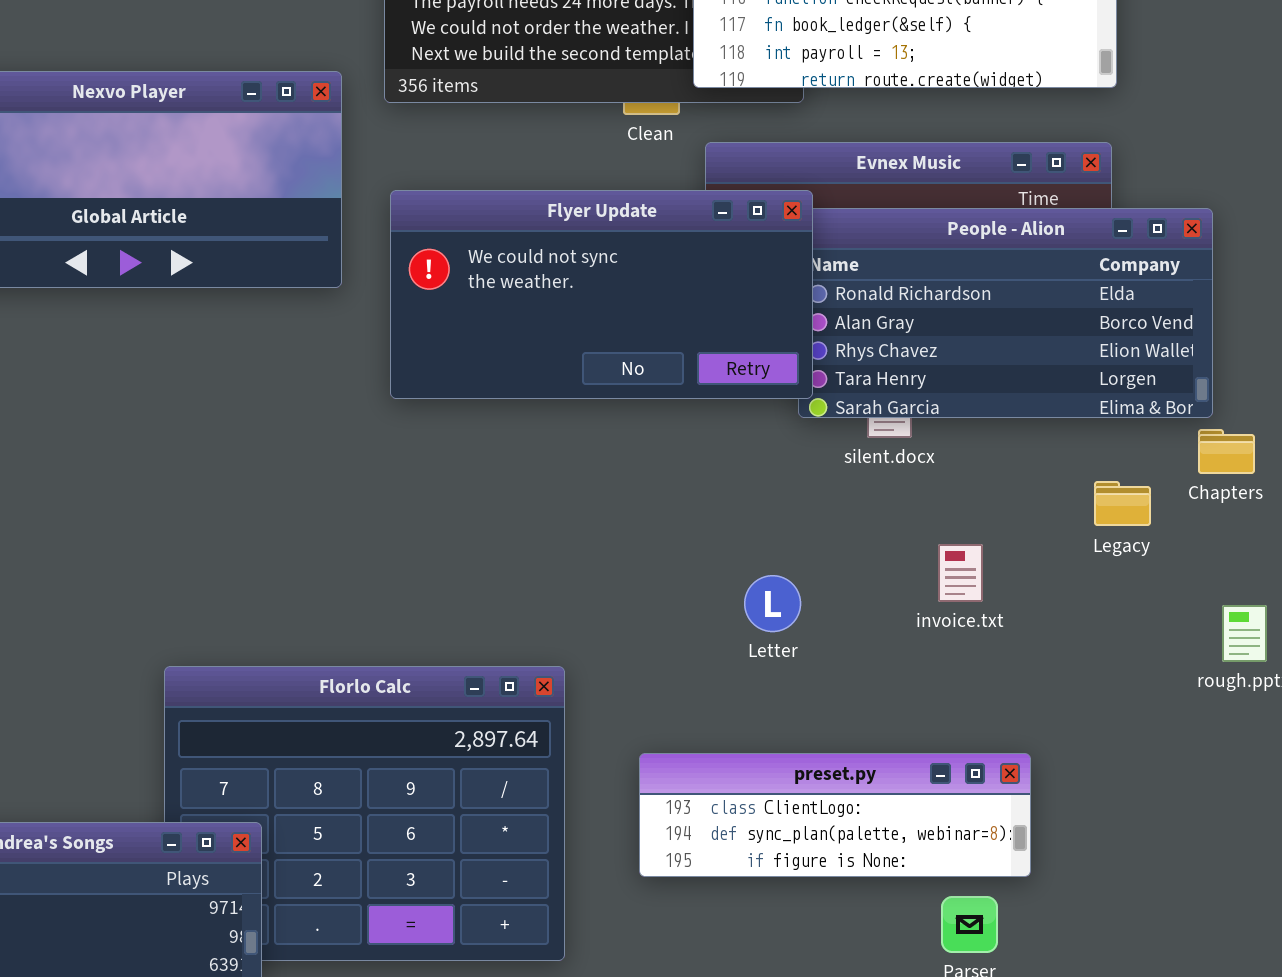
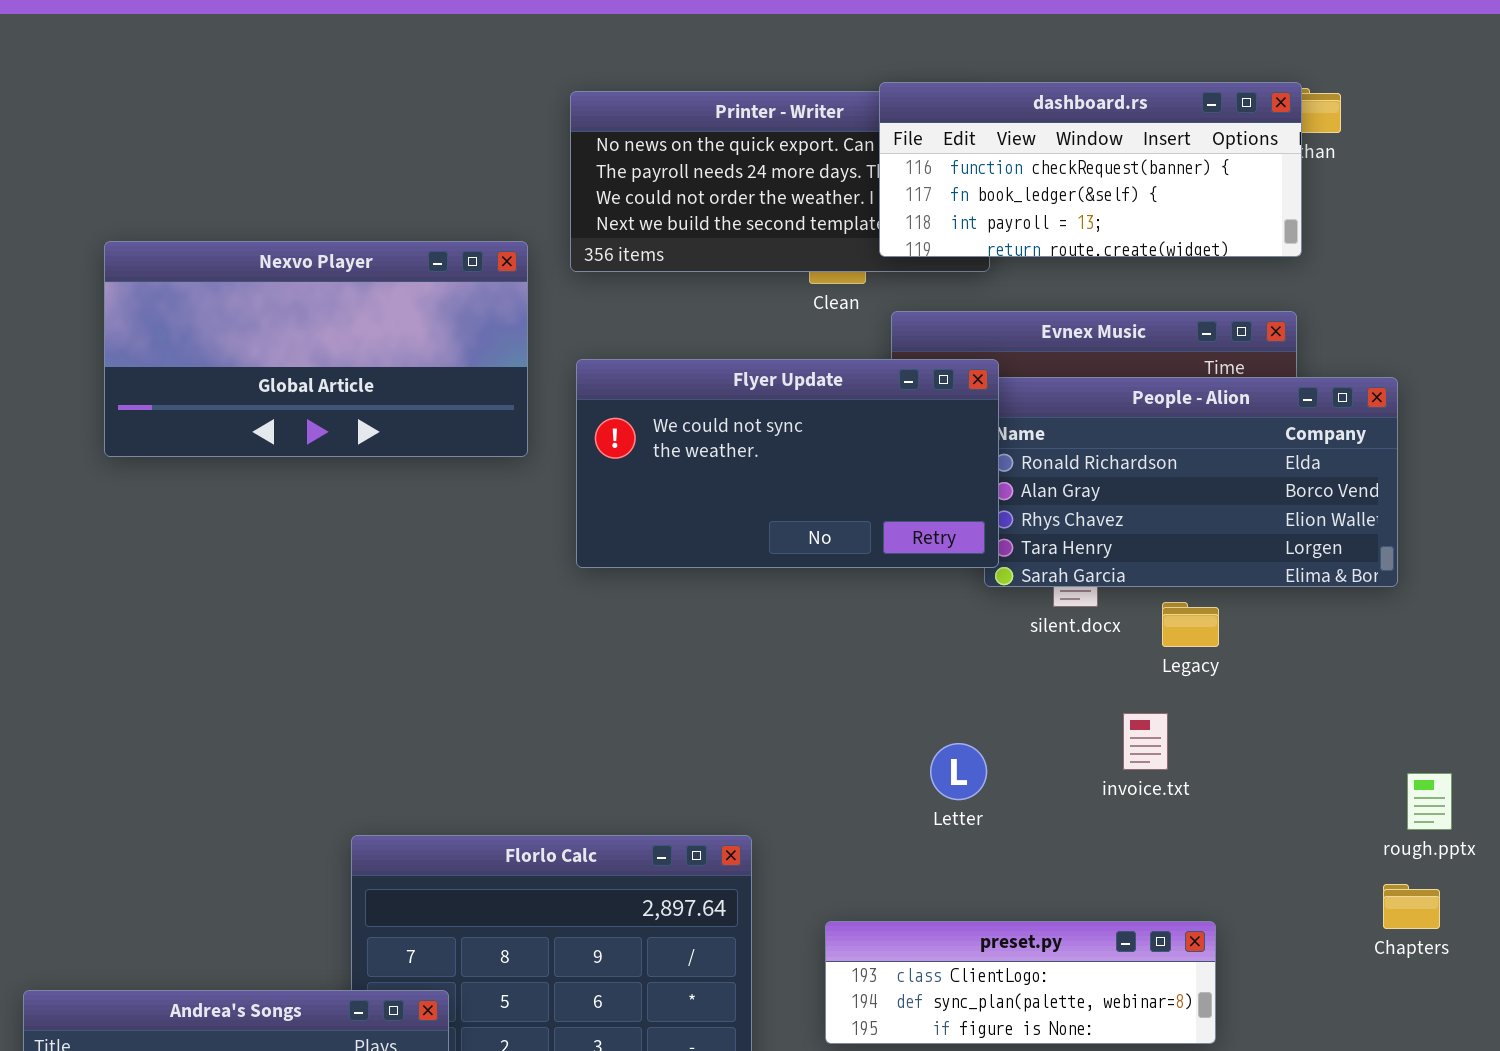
Chapters: [1198,429,1255,474] -> [1383,884,1440,929], moved
Legacy: [1094,481,1151,526] -> [1162,602,1219,647], moved

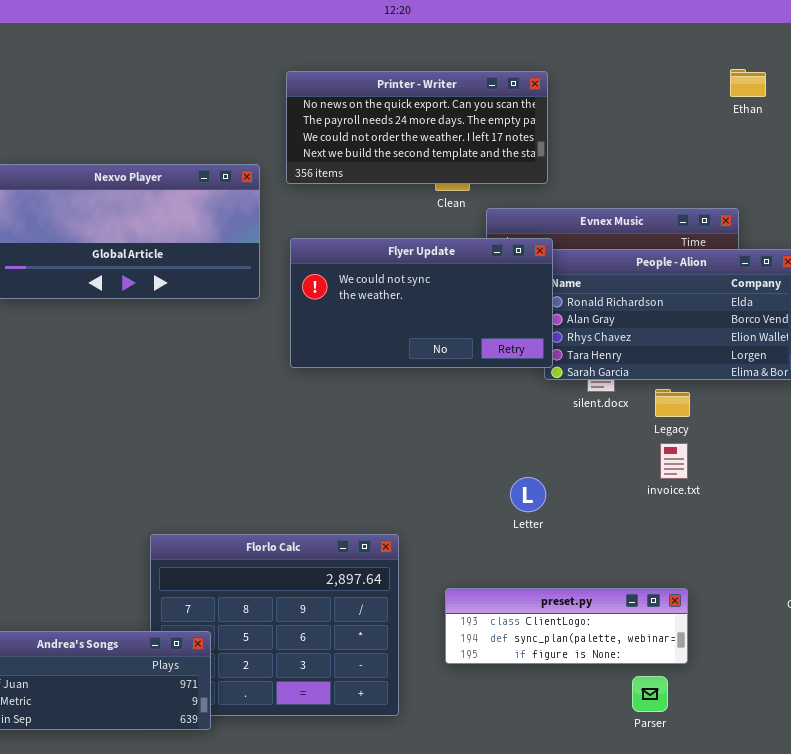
dashboard.rs: [879,82,1302,257] -> none, closed
invoice.txt: [1123,713,1168,770] -> [660,443,688,479], moved

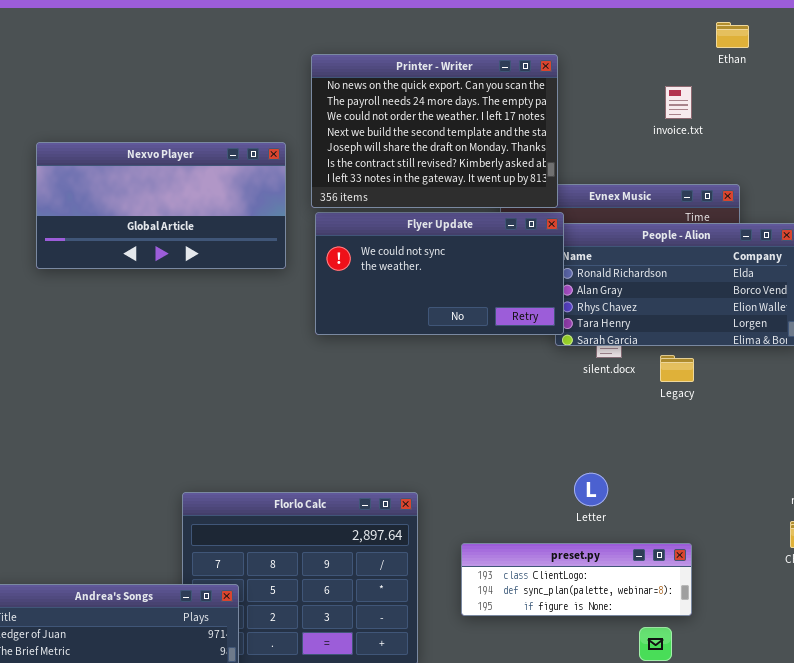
Ethan: [730,69,766,97] -> [716,22,749,48], moved
Printer - Writer: [286,71,548,184] -> [311,54,558,208], resized
invoice.txt: [660,443,688,479] -> [665,86,692,119], moved
Letter: [510,477,546,512] -> [574,473,608,506], moved

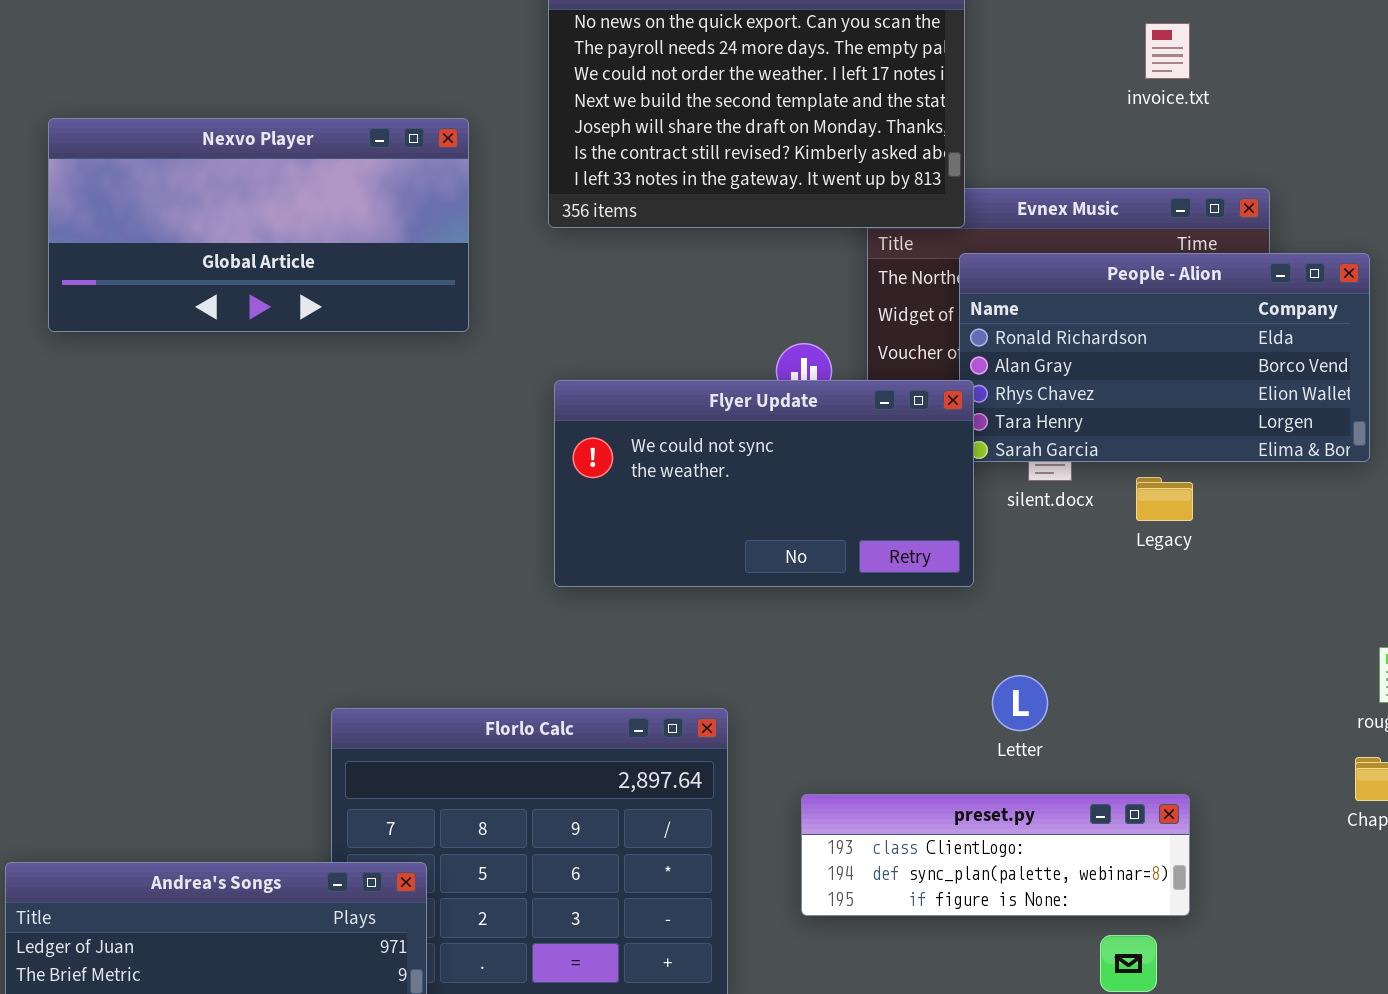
Nexvo Player: [36,142,286,269] -> [48,118,469,332], moved
Flyer Update: [315,212,564,335] -> [554,380,974,587], moved

